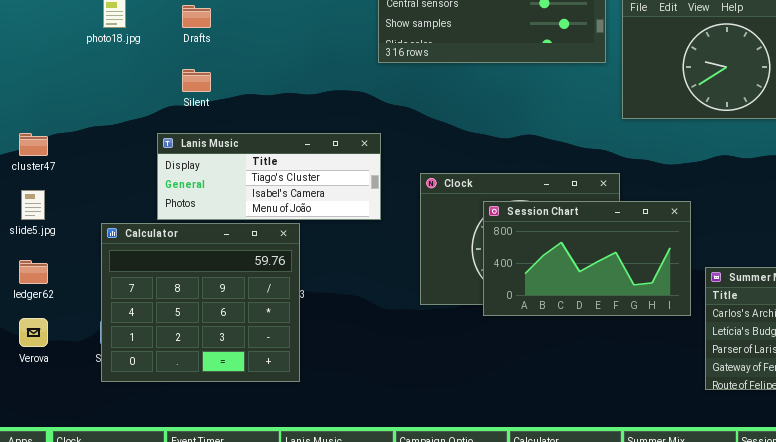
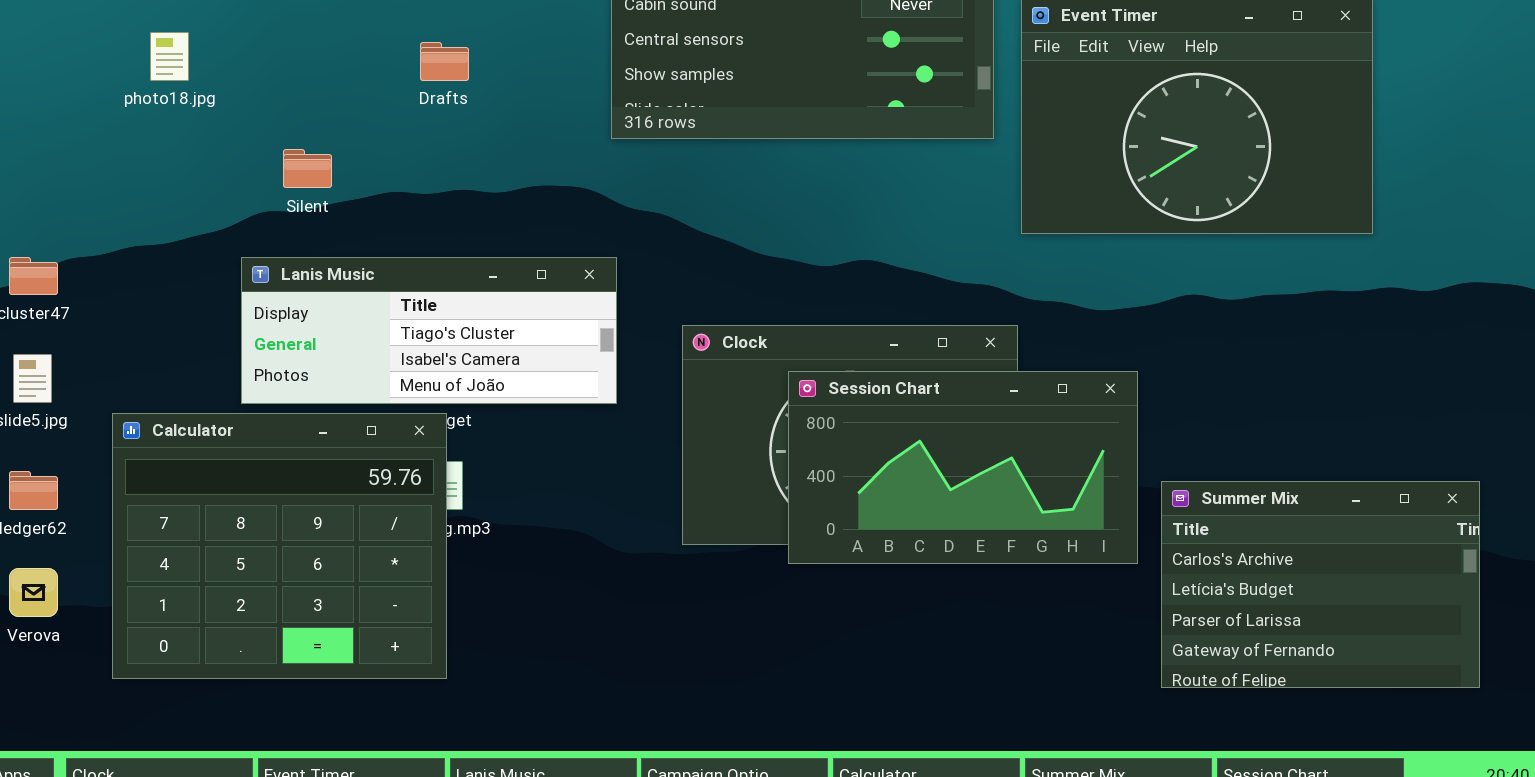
Drafts: [182,5,211,28] -> [420,42,469,81], moved
Calculator: [101,223,300,382] -> [112,413,447,679], moved

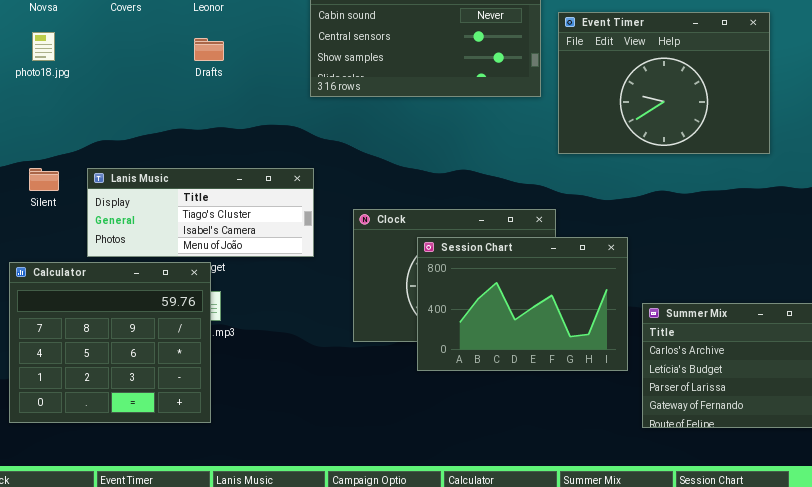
Silent: [283,149,332,188] -> [29,168,59,191], moved
Session Chart: [788,371,1138,564] -> [417,237,628,371], resized

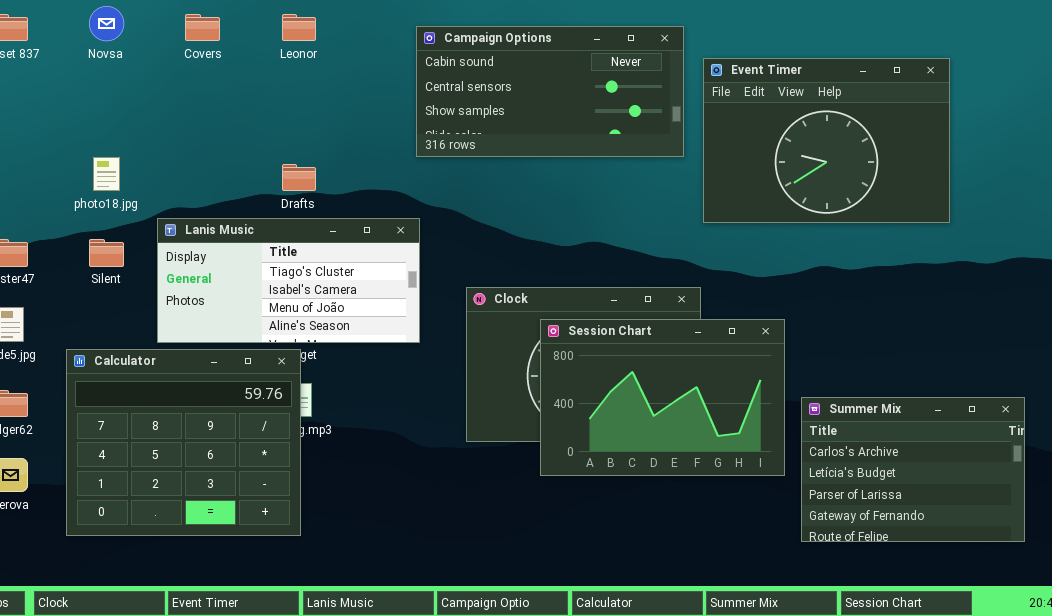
photo18.jpg: [32,32,55,61] -> [93,157,120,191], moved
Drafts: [194,38,224,61] -> [282,164,316,191], moved
Lanis Music: [87,168,314,257] -> [157,218,420,343], resized

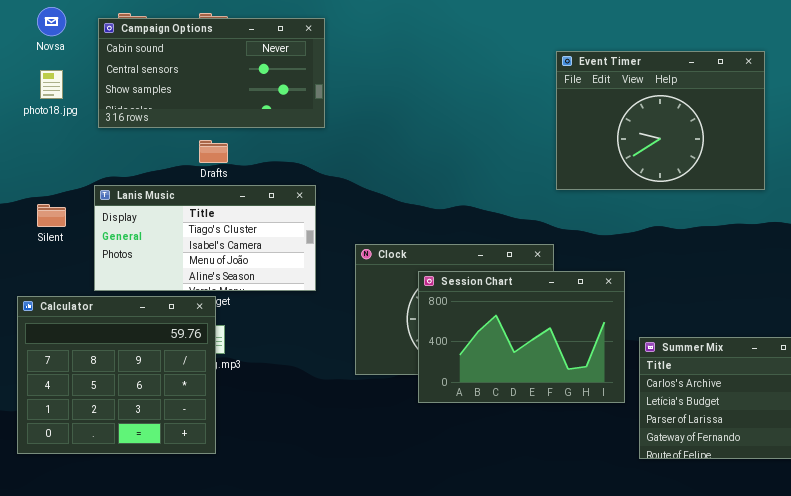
Campaign Options: [416,26,684,157] -> [98,18,325,128], moved
photo18.jpg: [93,157,120,191] -> [40,70,63,99], moved

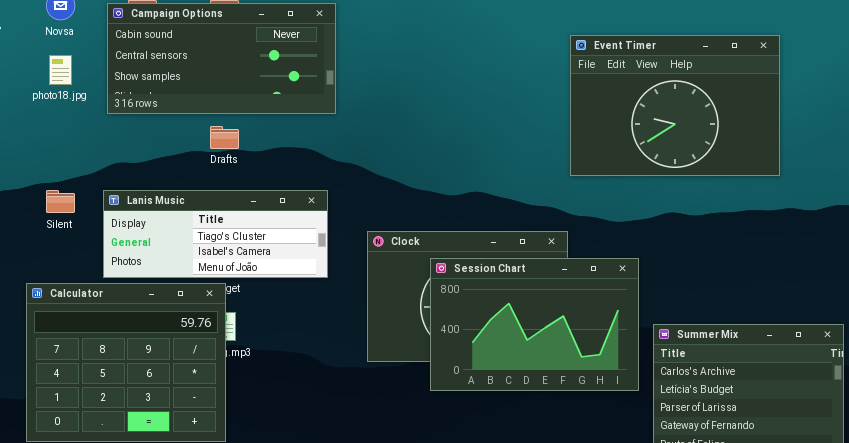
Lanis Music: [94,185,316,291] -> [103,190,328,278], resized

